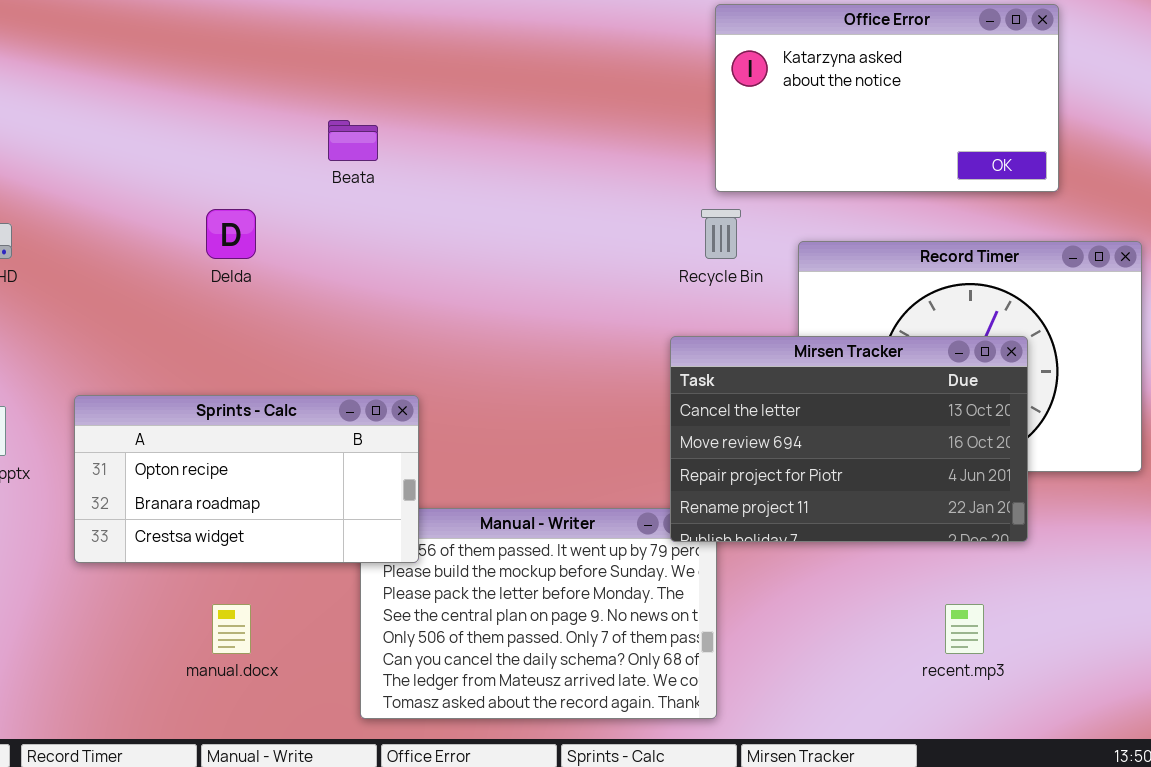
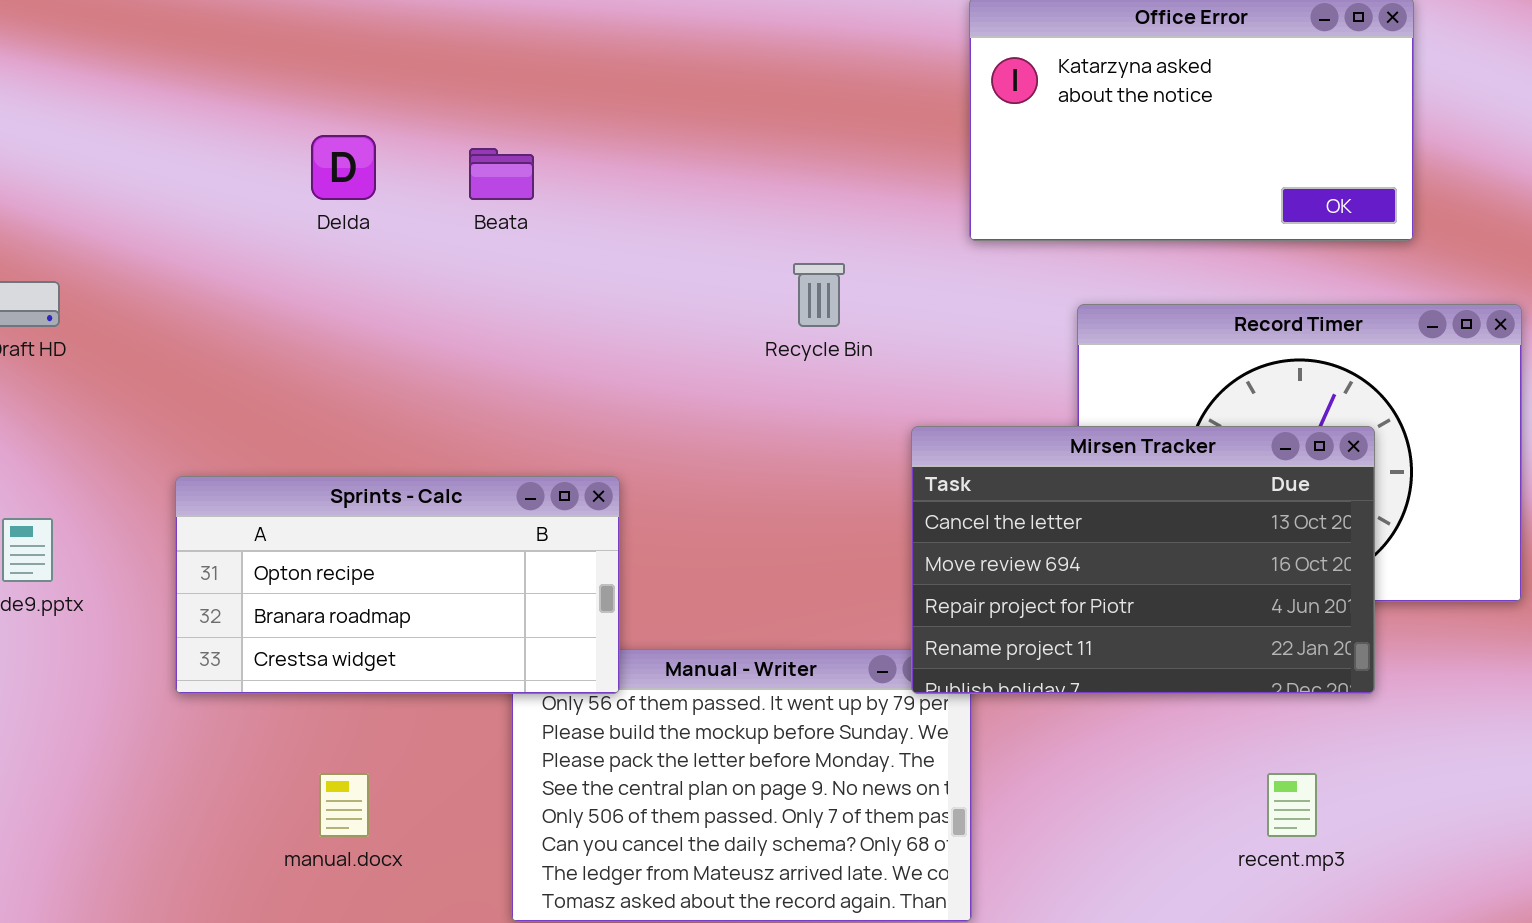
Delda: [206,209,256,259] -> [311,135,376,200], moved
Recycle Bin: [701,209,741,259] -> [793,263,845,327], moved
Sprints - Calc: [74,395,419,563] -> [175,476,620,694], moved

